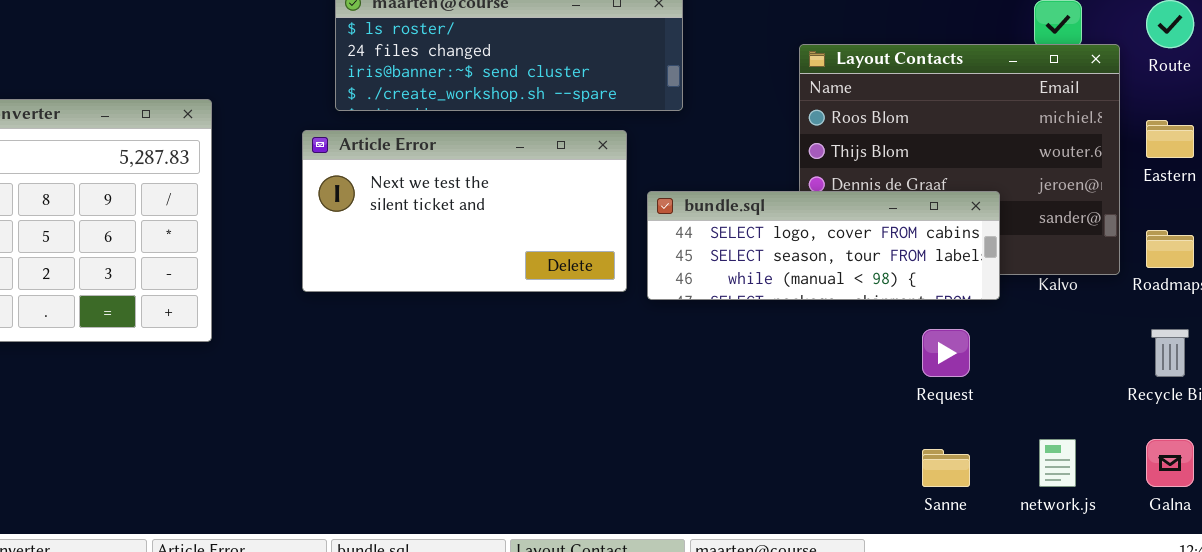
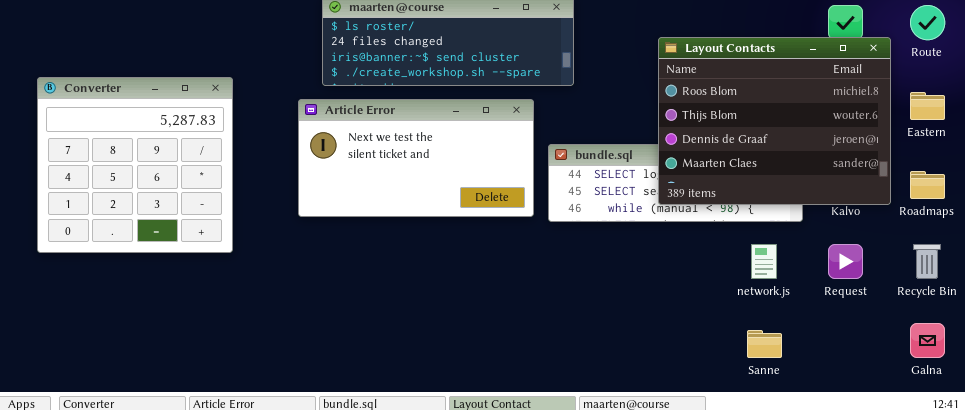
Layout Contacts: [799,44,1120,275] -> [658,37,891,205], raised
Request: [922,329,970,377] -> [828,244,863,279], moved
network.js: [1039,439,1076,487] -> [751,244,777,279], moved

